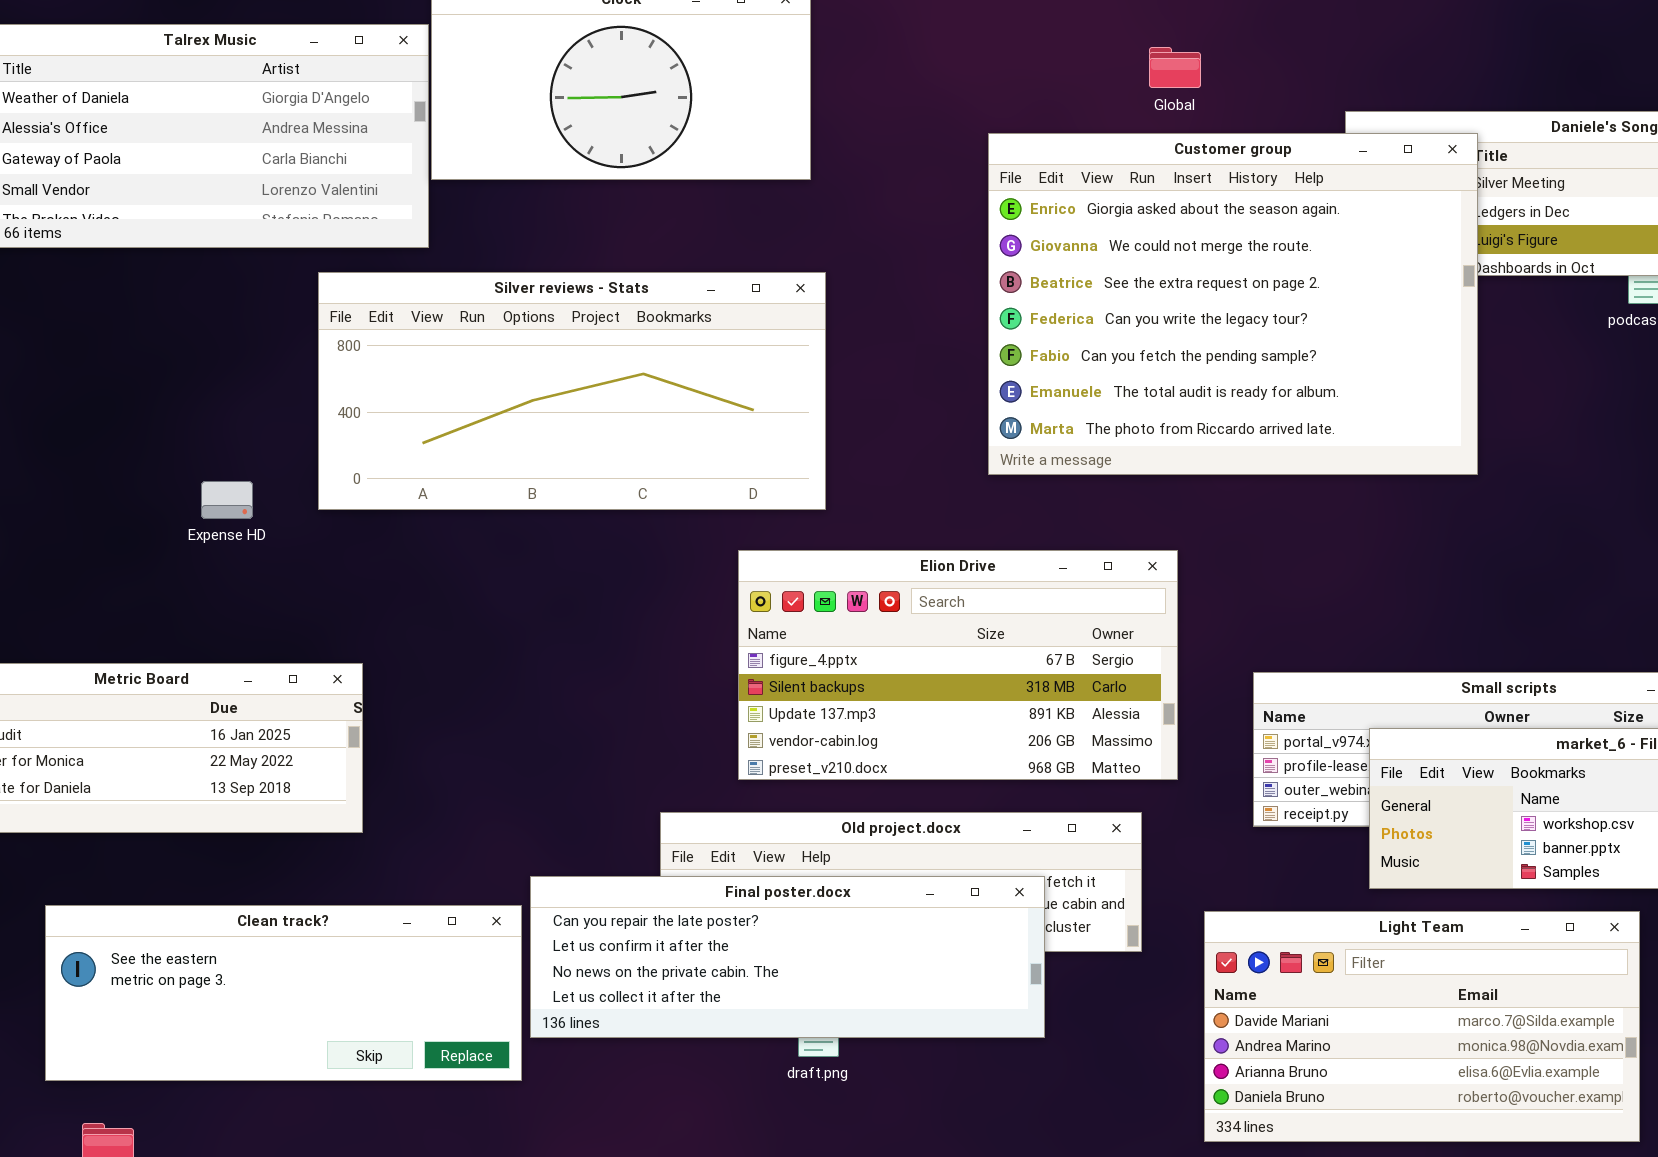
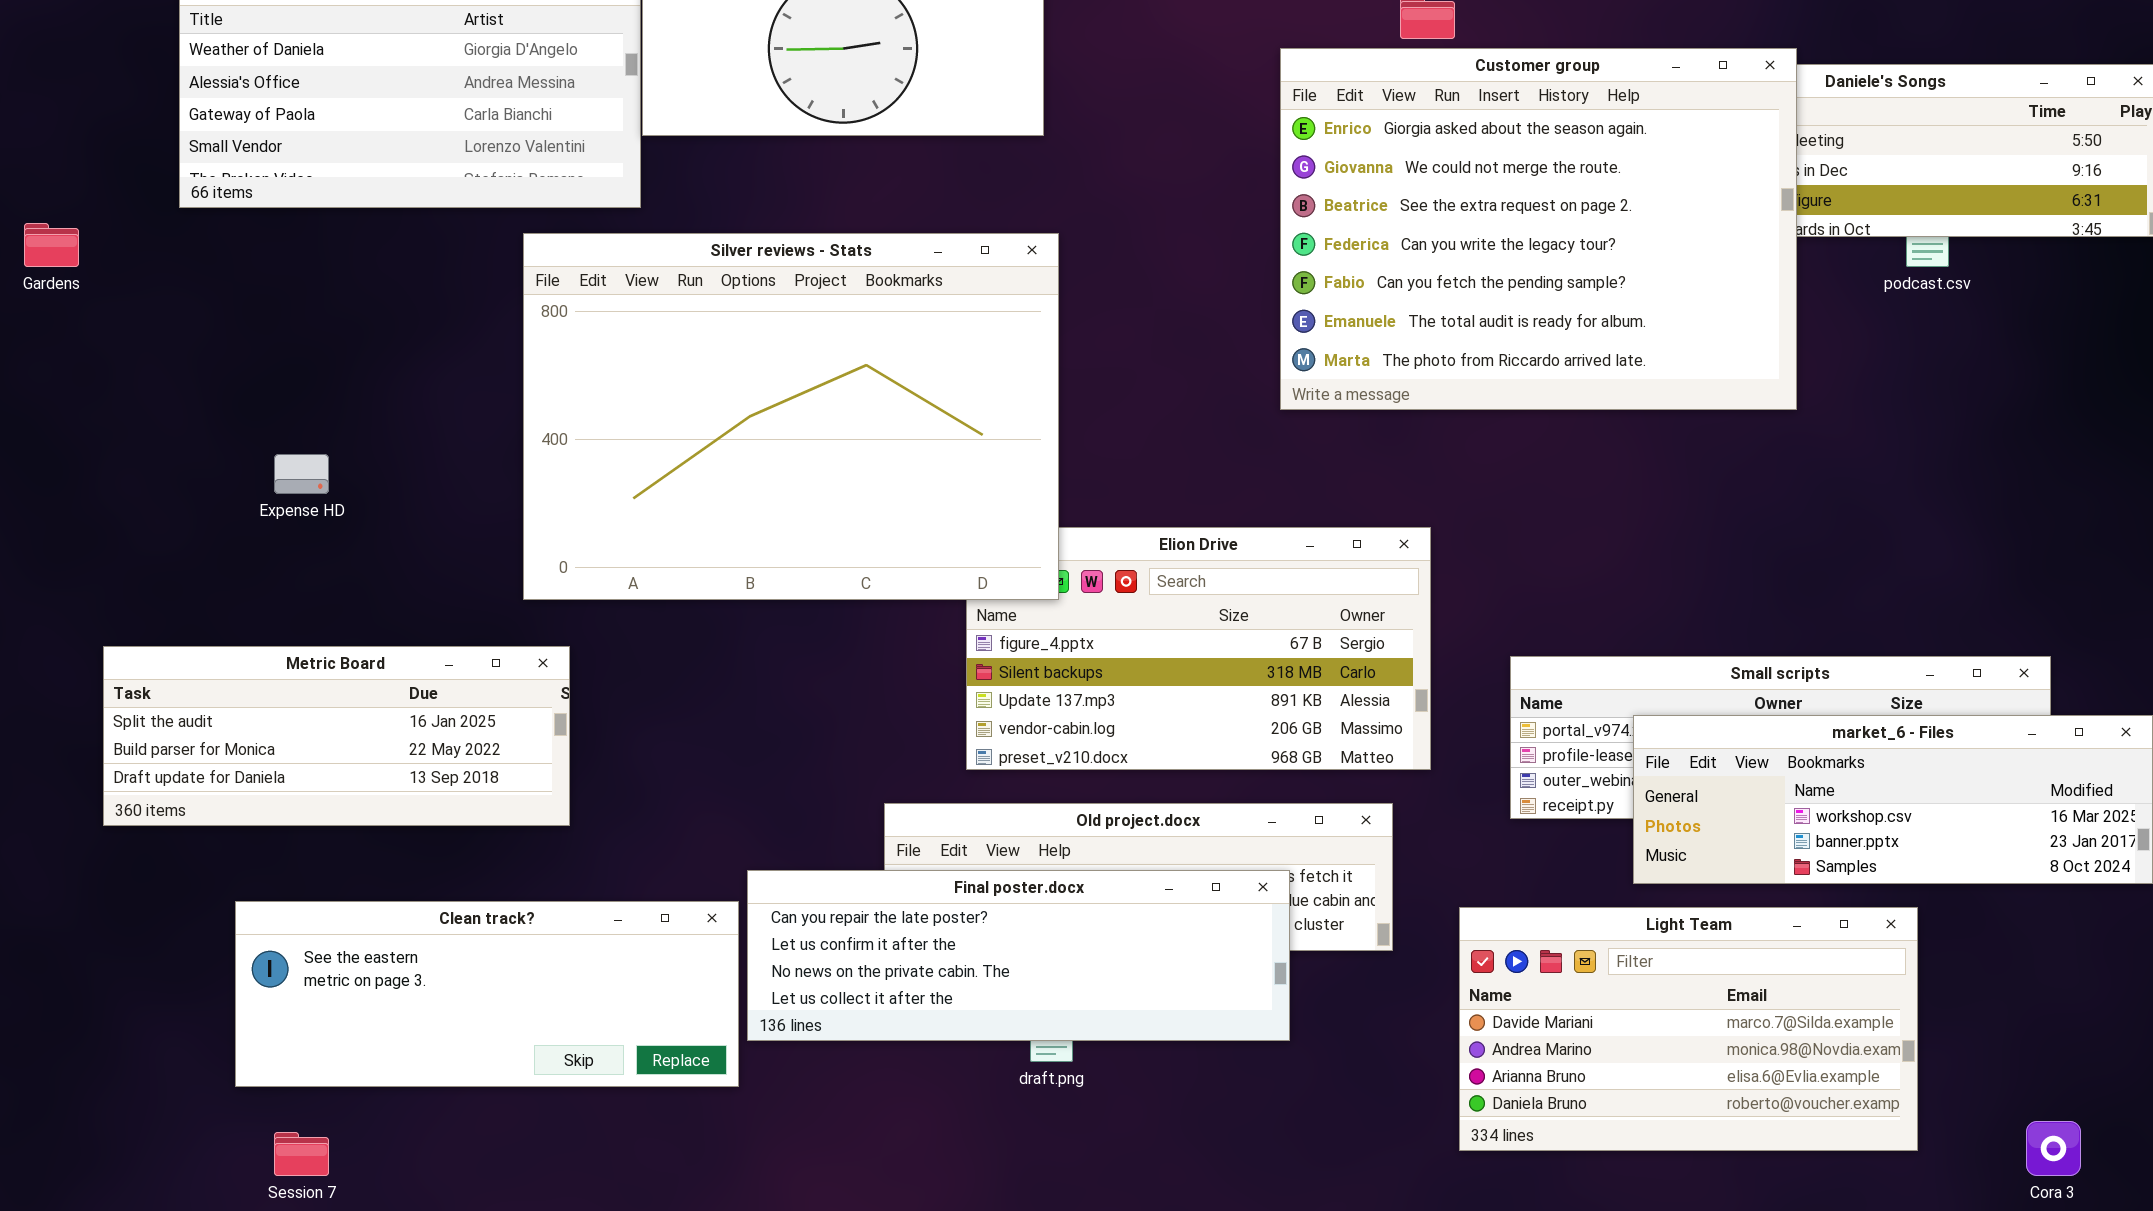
Customer group: [988,133,1478,475] -> [1280,48,1797,410], moved
Silver reviews - Stats: [318,272,826,510] -> [523,233,1059,600], resized
Expense HD: [201,481,253,519] -> [274,454,329,494], moved

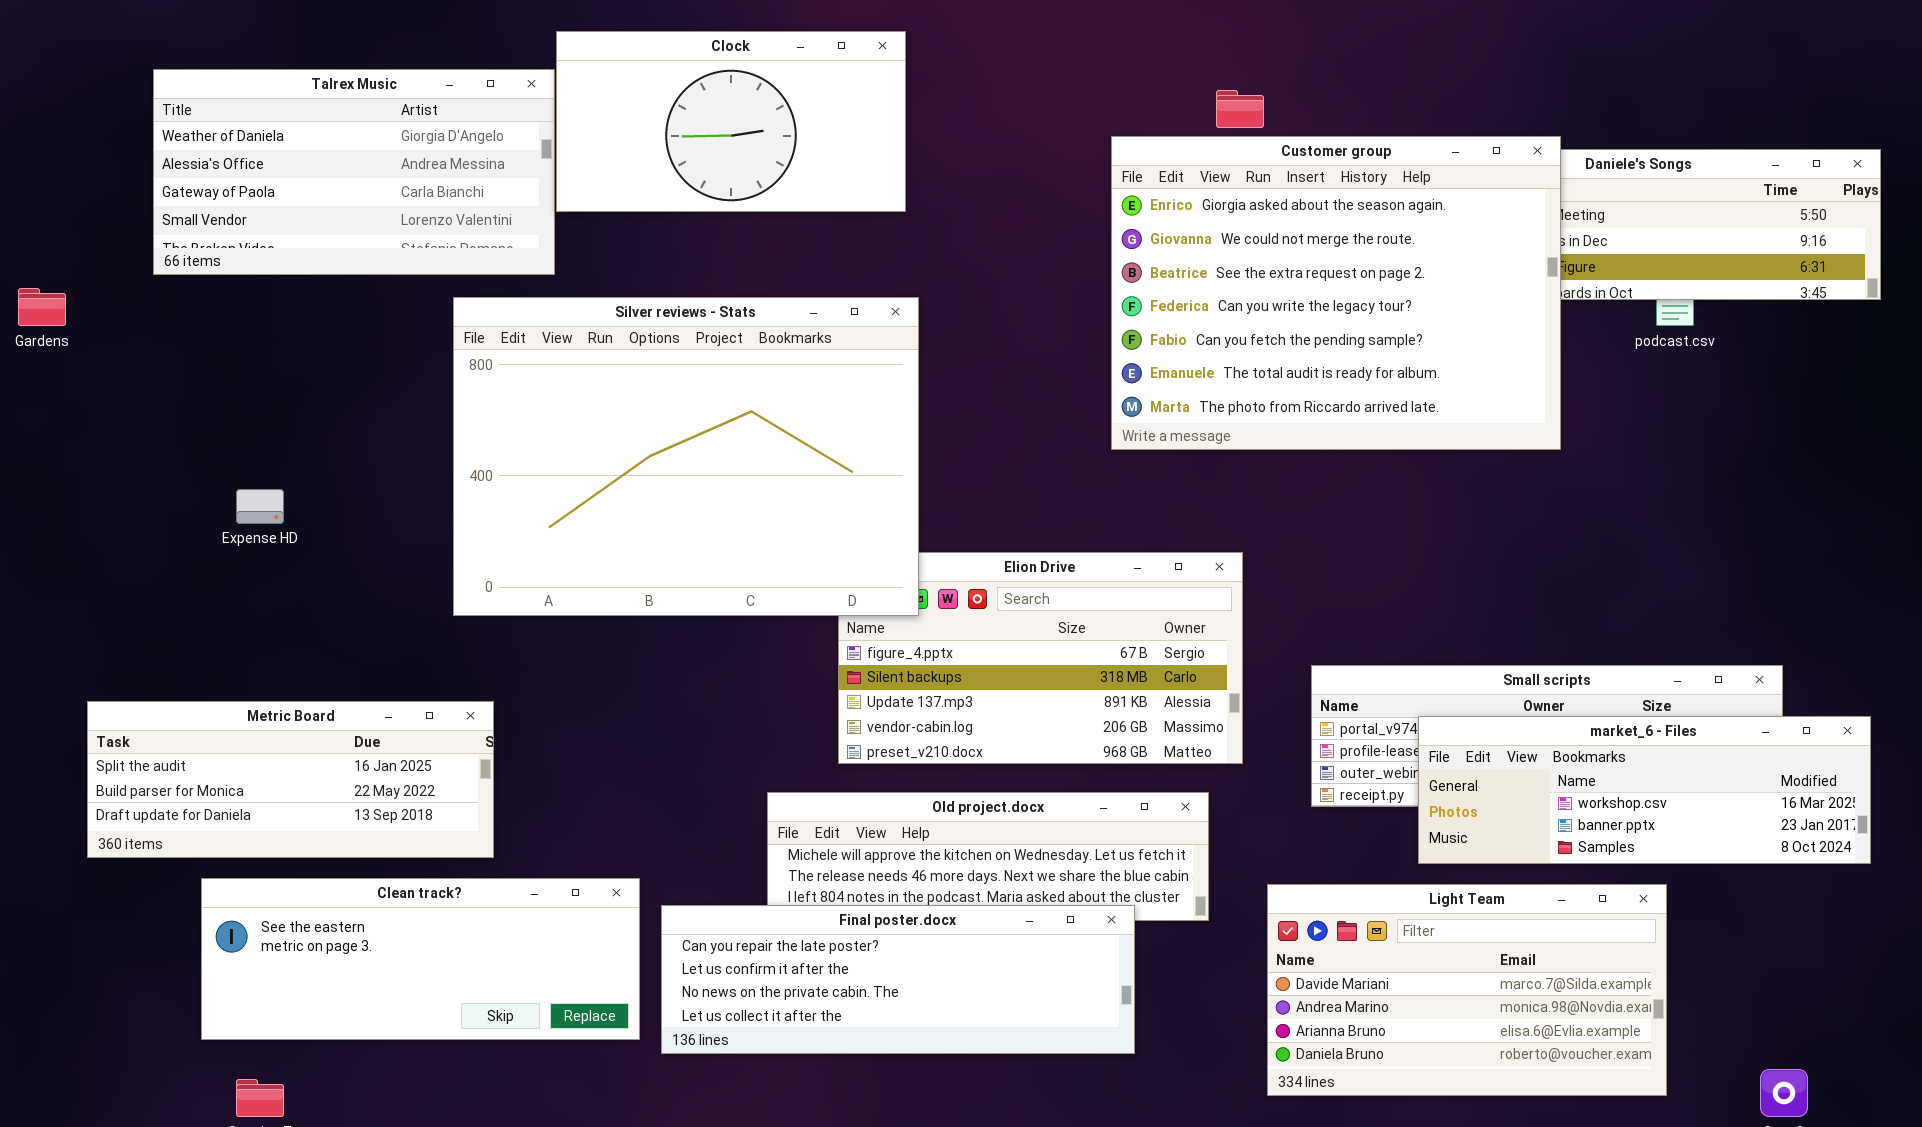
Metric Board: [103,646,570,826] -> [87,701,494,858], moved
Final poster.docx: [747,870,1290,1041] -> [661,905,1135,1054], moved

